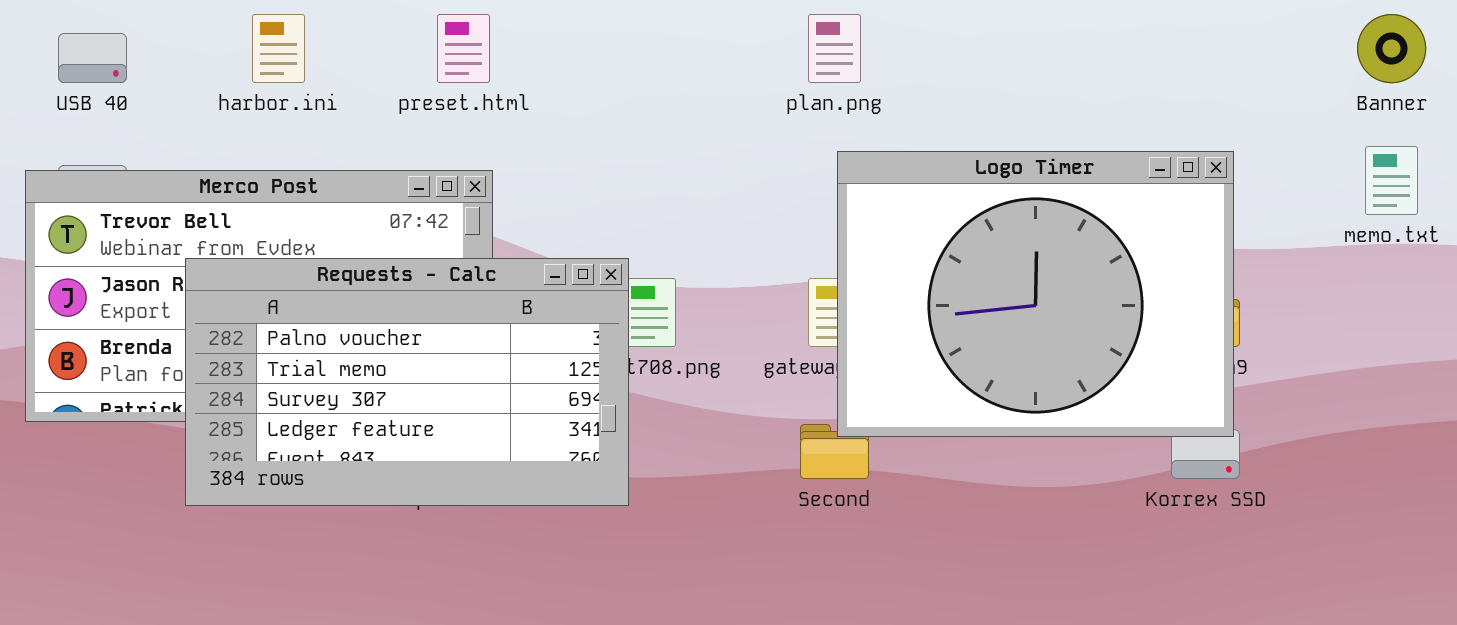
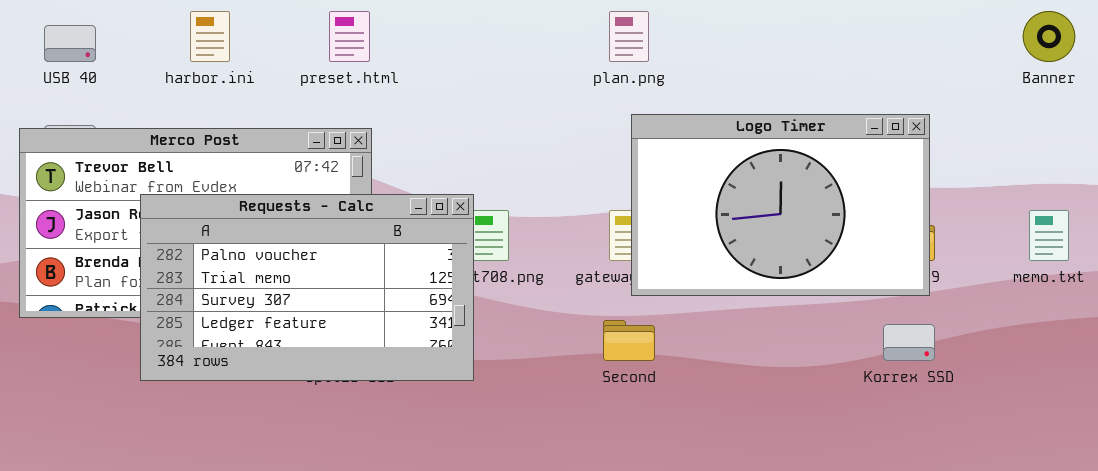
memo.txt: [1365,146,1418,215] -> [1029,210,1069,261], moved
Logo Timer: [837,151,1234,437] -> [631,114,930,296], resized

